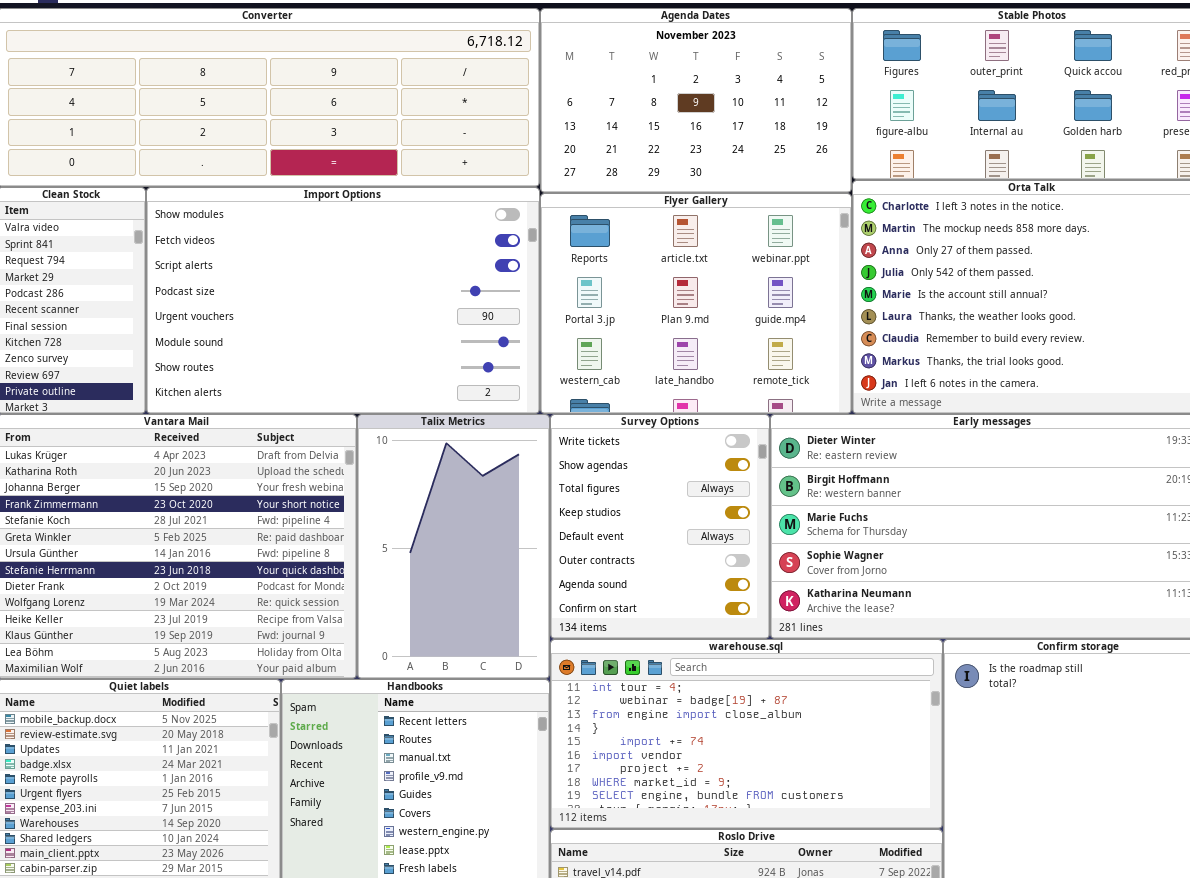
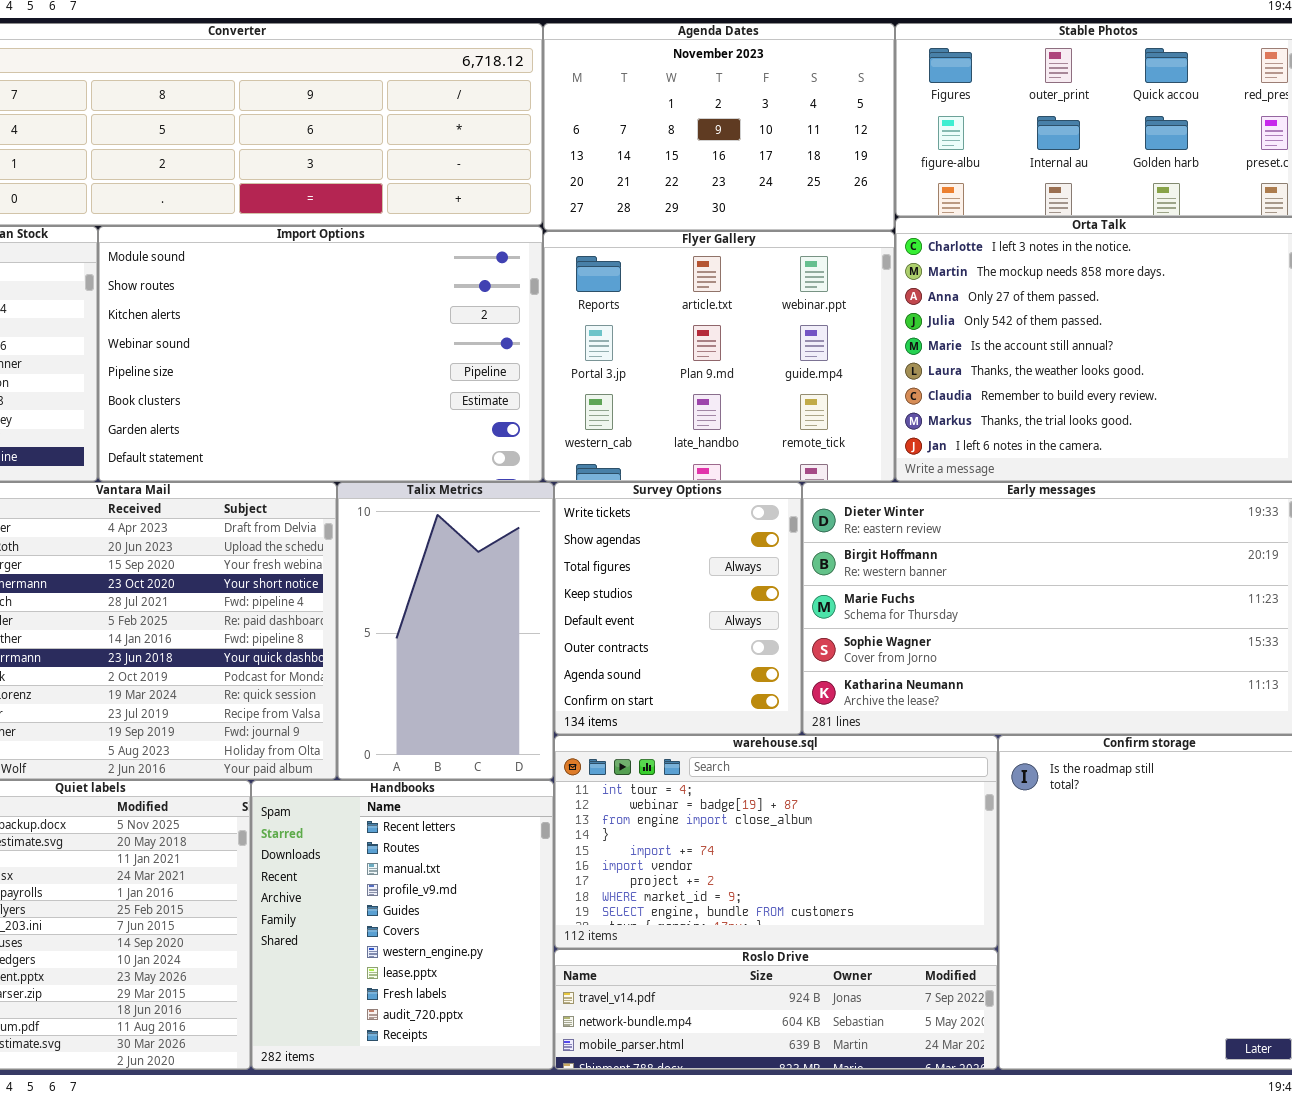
Import Options: [146,187,540,414] -> [98,226,543,482], scrolled down 5 rows

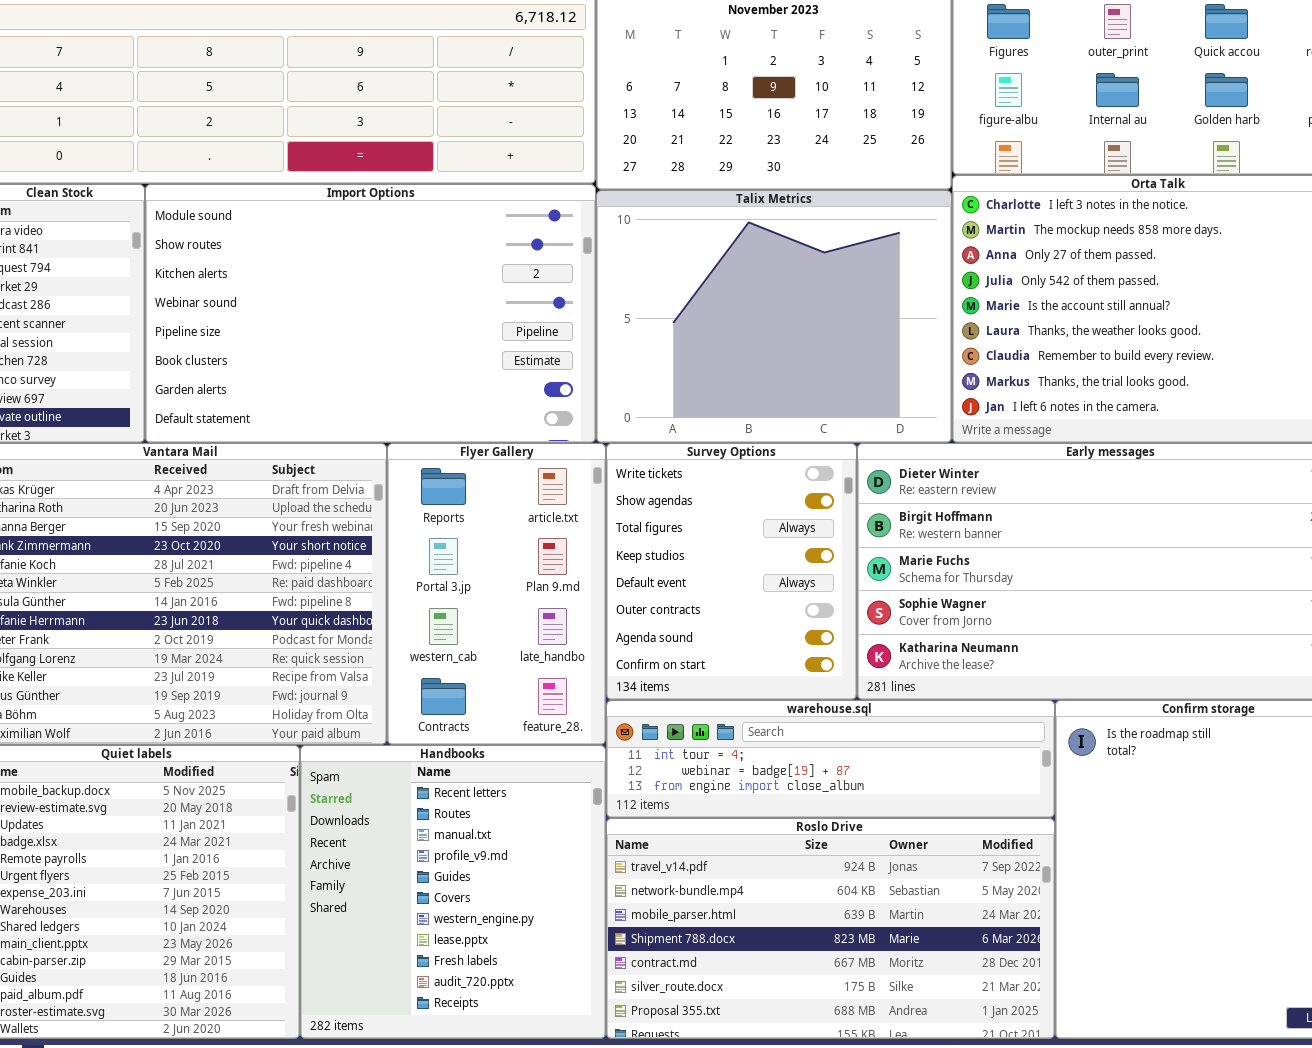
Flyer Gallery: [543,231,895,482] -> [387,443,606,745], moved, resized
Talix Metrics: [337,482,554,780] -> [596,190,952,443], moved, resized
warehouse.sql: [554,735,998,949] -> [606,700,1055,818], resized
Roslo Drive: [554,949,998,1070] -> [606,818,1055,1039], resized

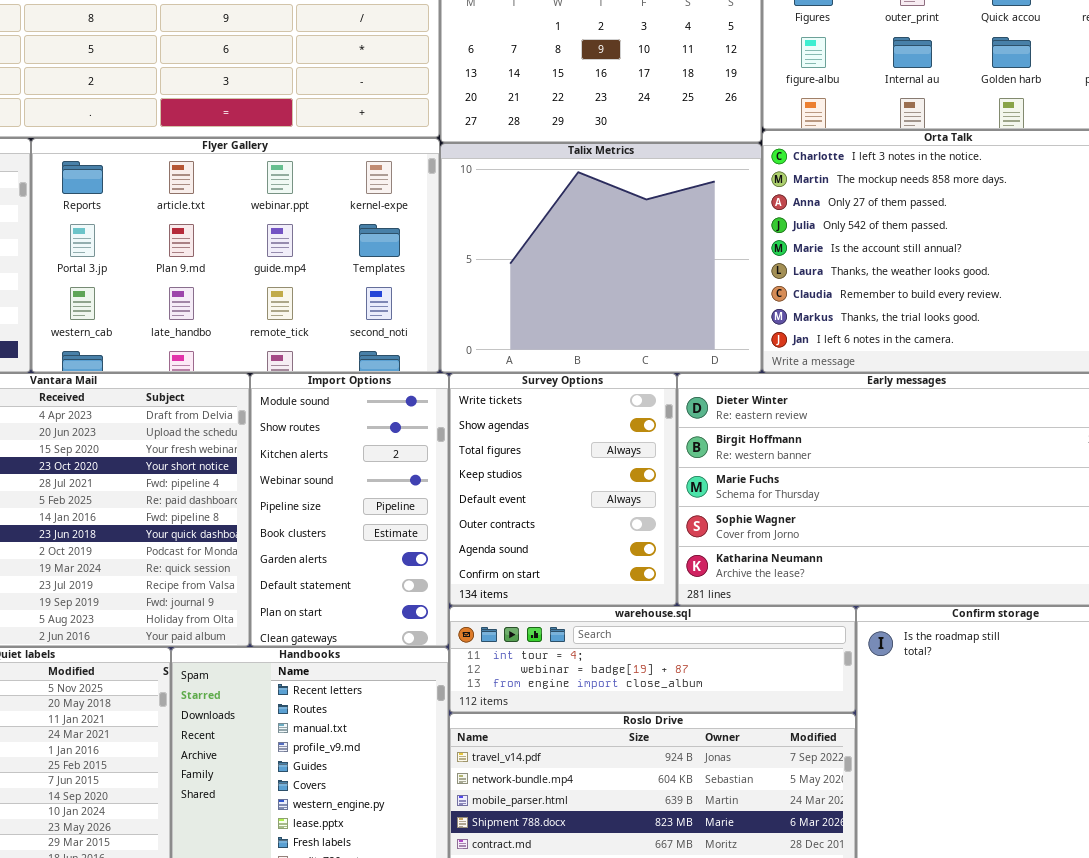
Import Options: [145,184,596,443] -> [250,373,449,647], moved, resized
Flyer Gallery: [387,443,606,745] -> [31,138,440,373], moved, resized

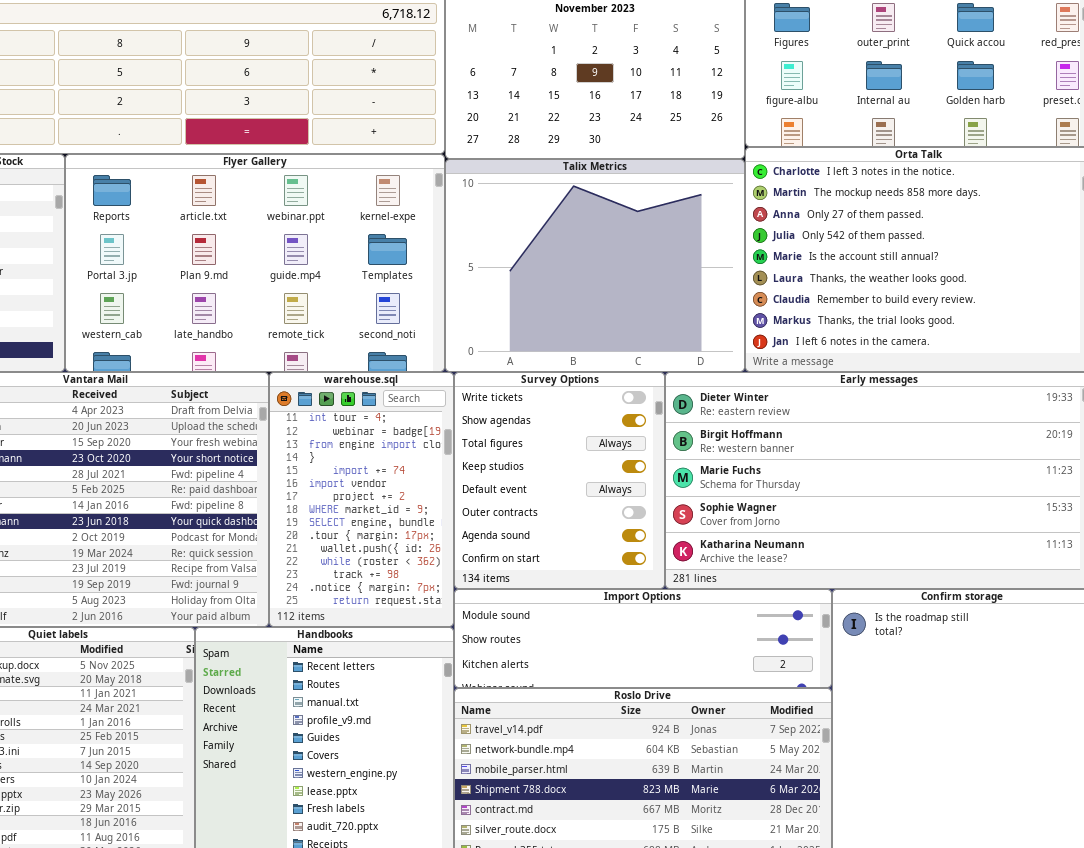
Import Options: [250,373,449,647] -> [454,589,832,688], moved, resized
warehouse.sql: [449,606,856,713] -> [269,372,454,627], moved, resized

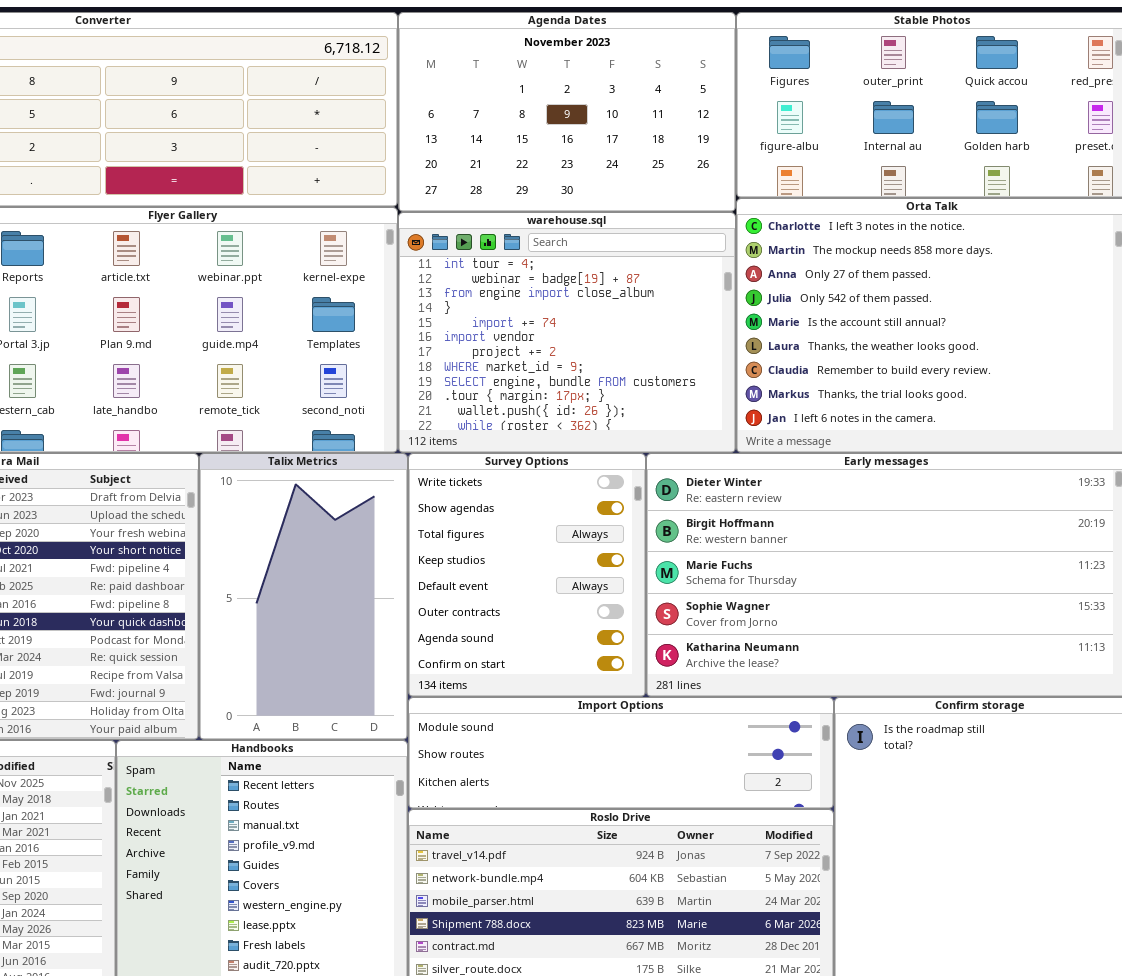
Talix Metrics: [445,159,745,372] -> [199,453,408,740], moved, resized
warehouse.sql: [269,372,454,627] -> [398,212,736,453], moved, resized

